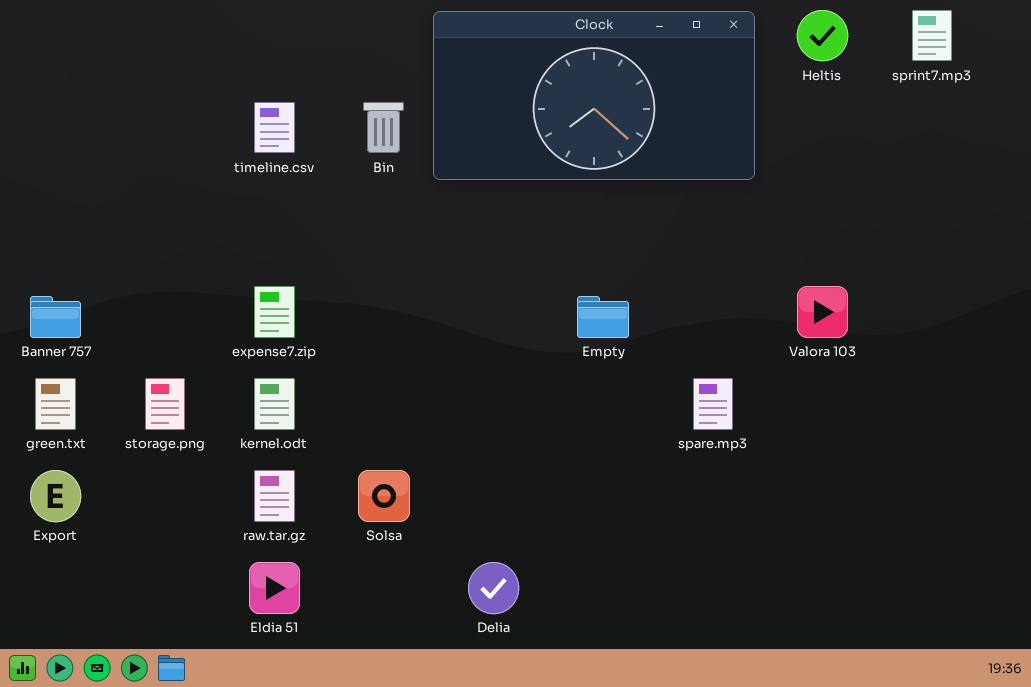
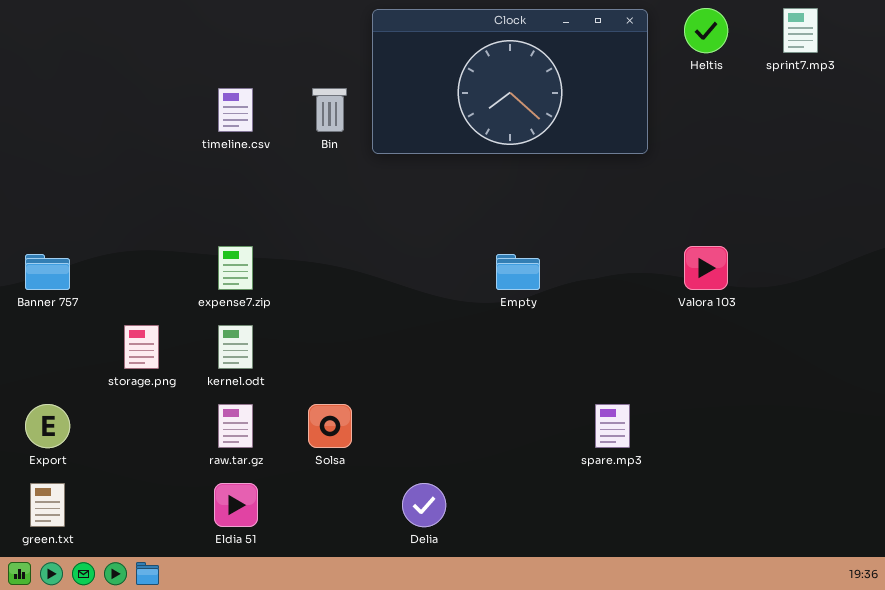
green.txt: [35,378,76,430] -> [30,483,65,527], moved
spare.mp3: [693,378,733,430] -> [595,404,630,448], moved

